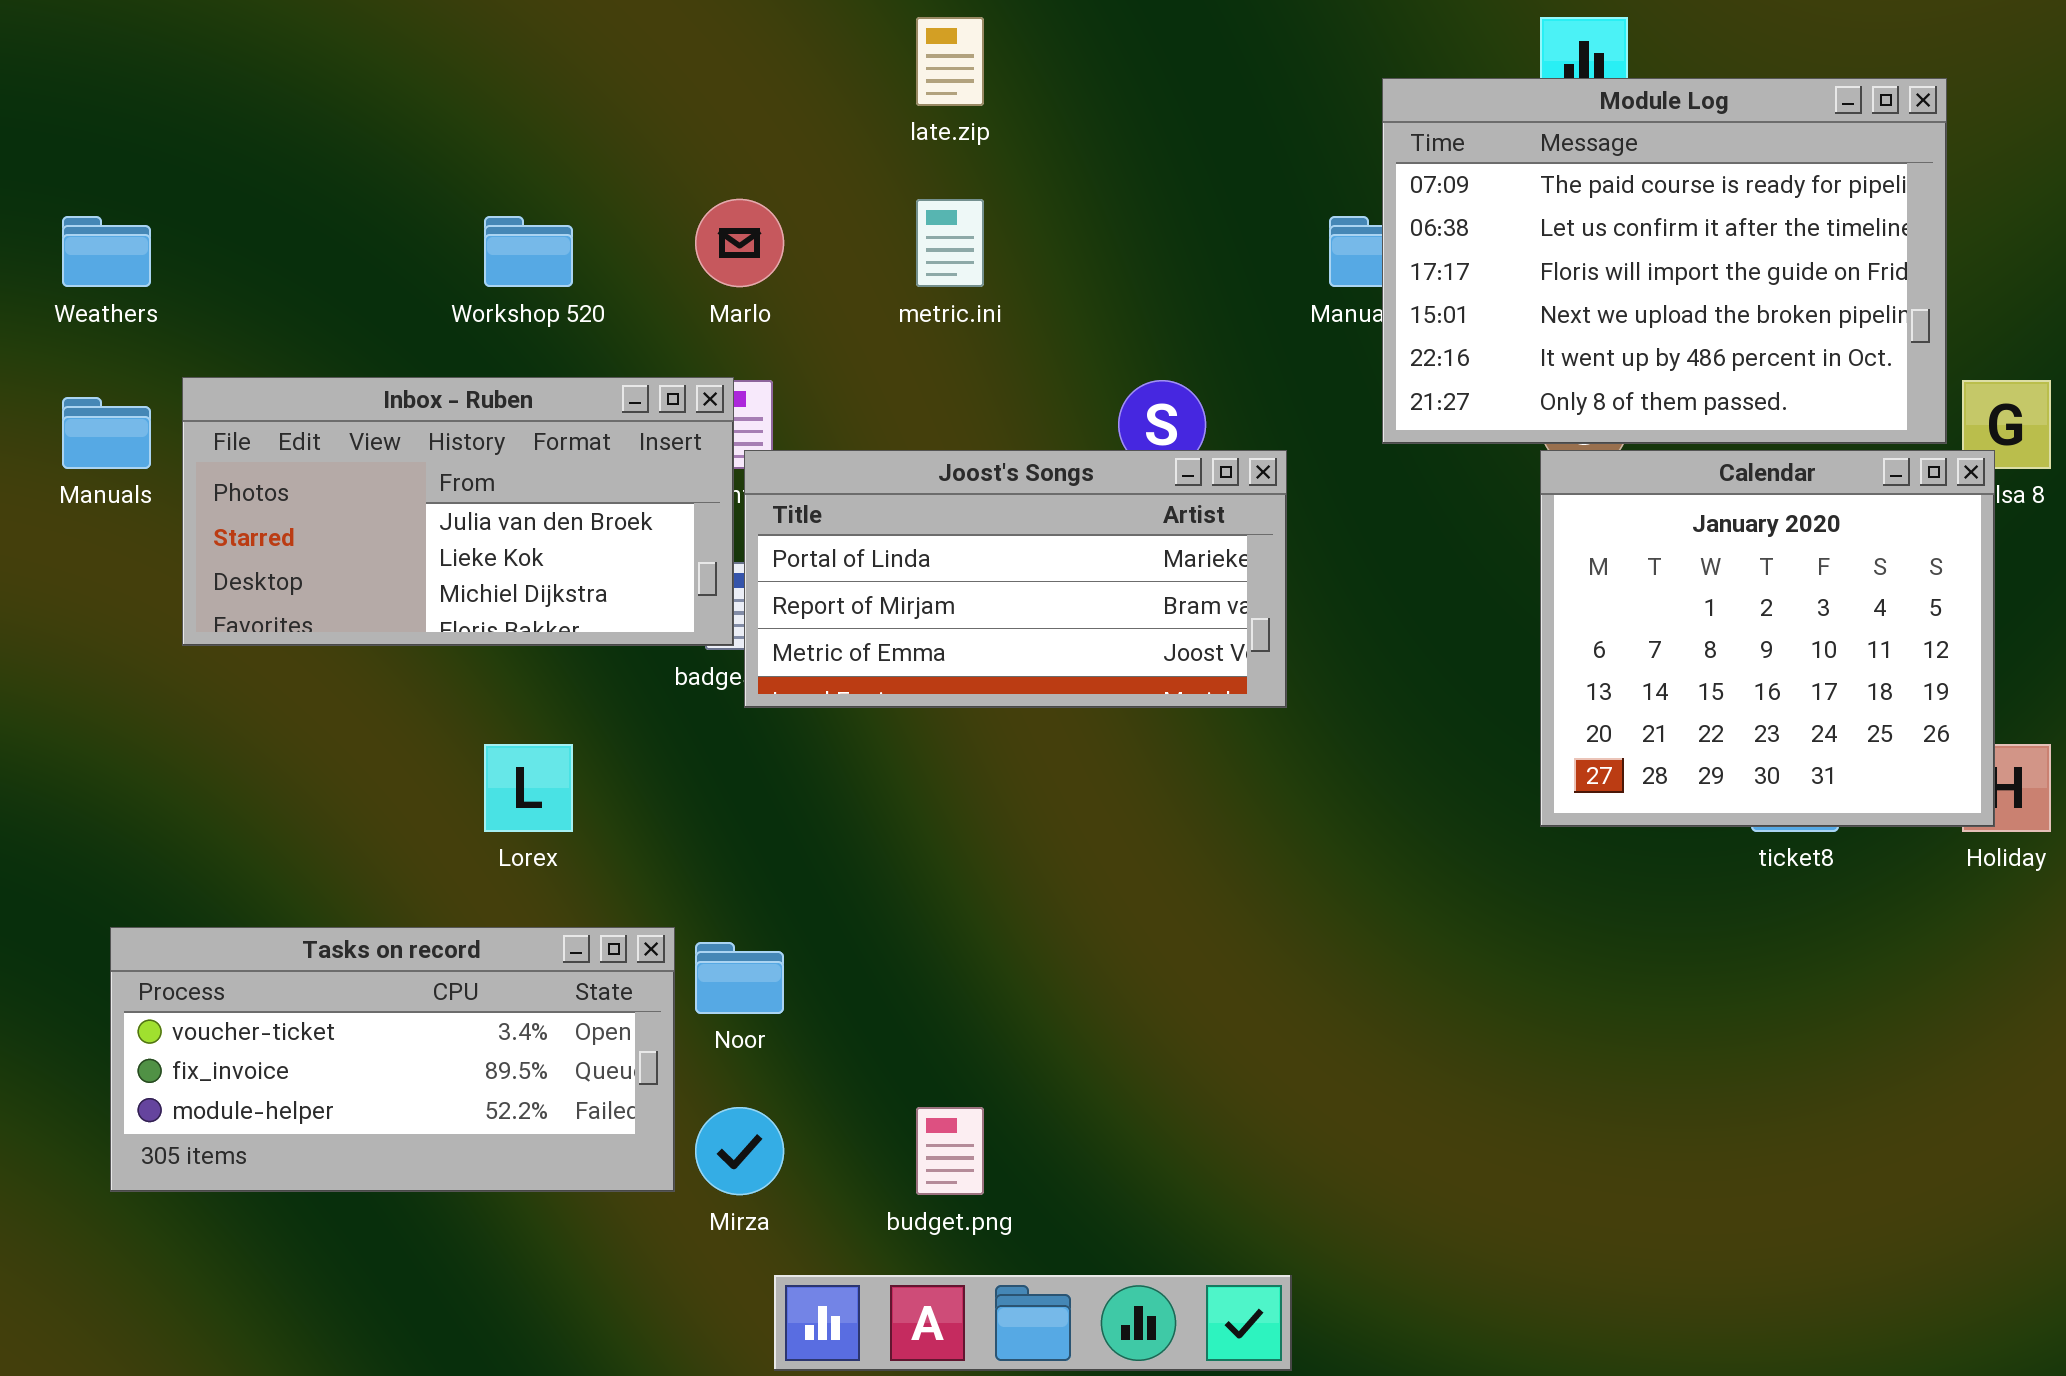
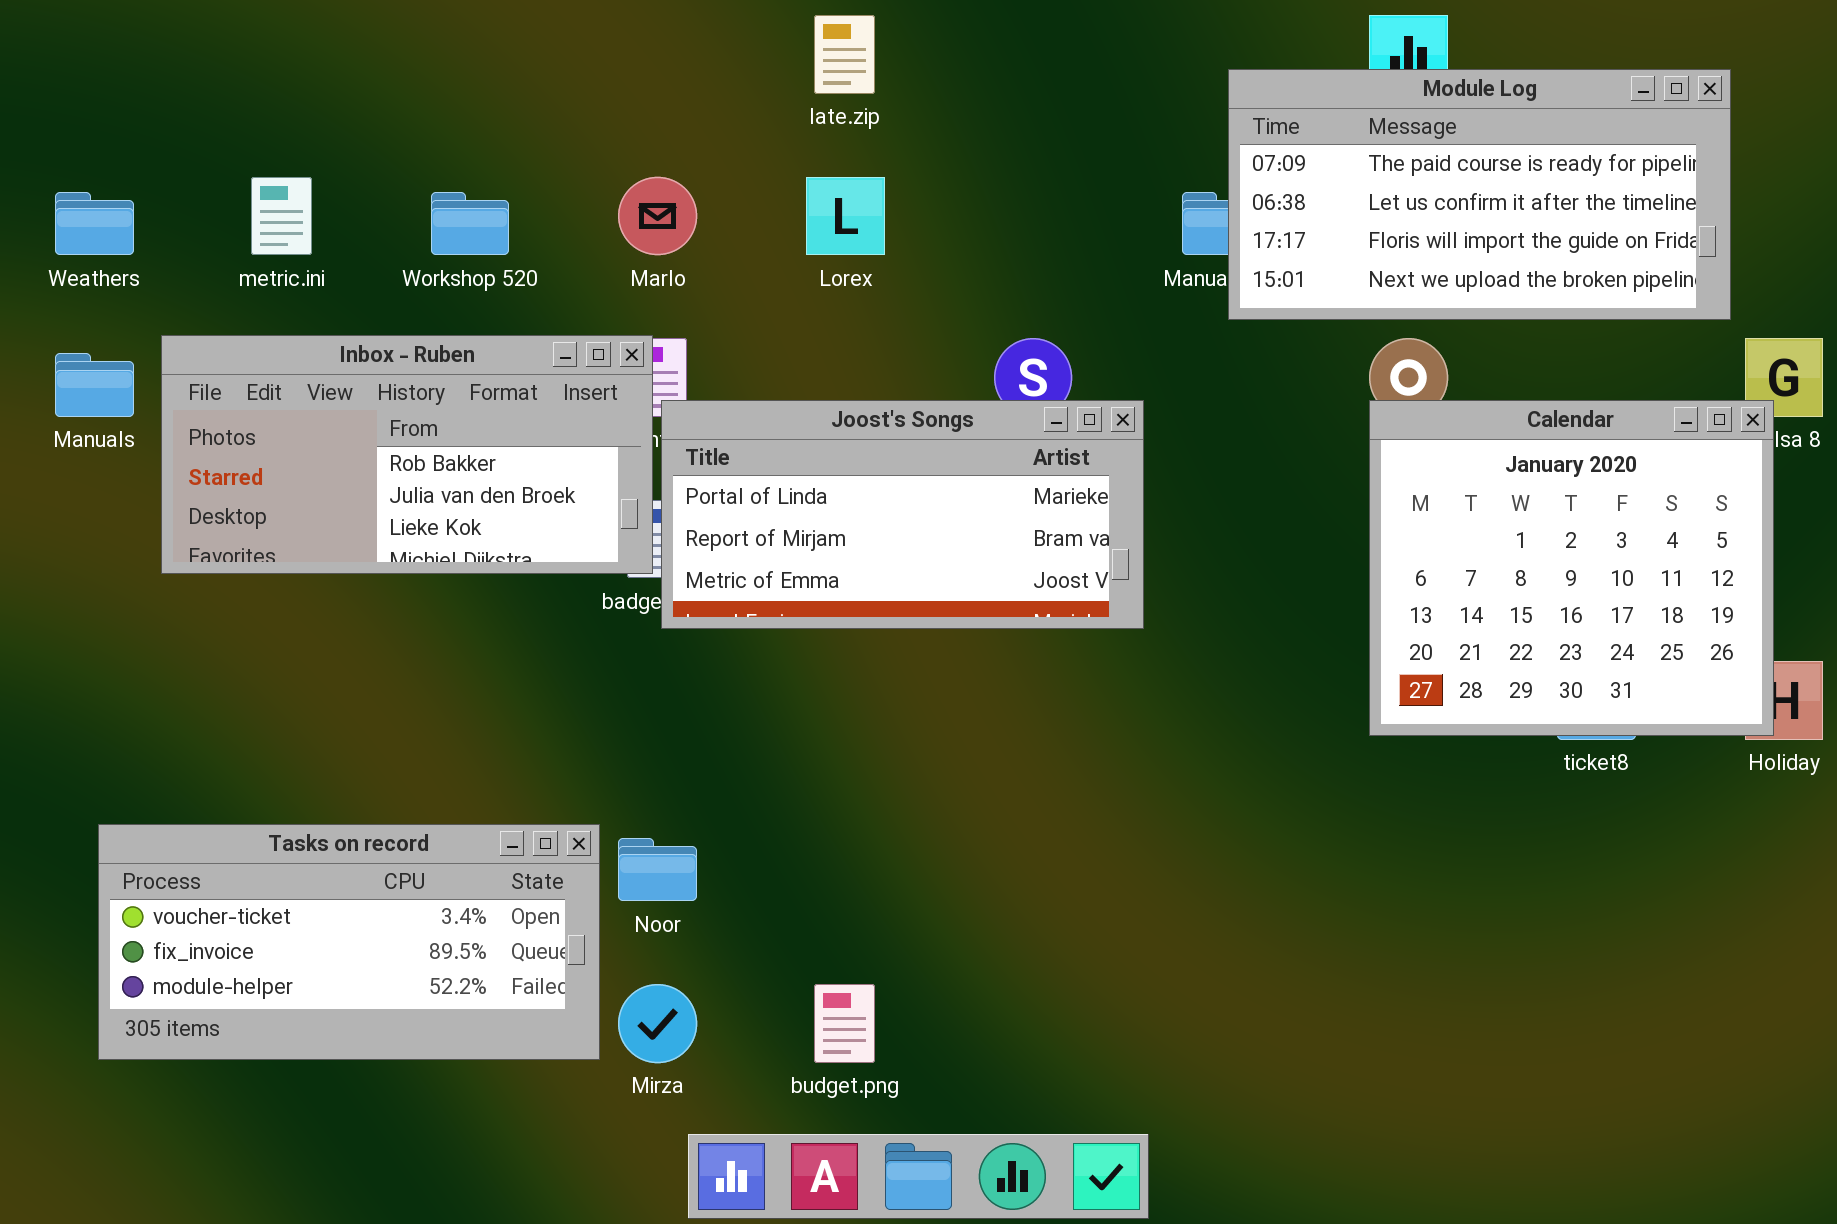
Module Log: [1382,78,1947,444] -> [1228,69,1731,320], resized
metric.ini: [916,199,984,287] -> [251,177,312,255], moved
Inbox - Ruben: [182,377,734,646] -> [161,335,653,574], scrolled up 1 row
Lorex: [484,744,573,832] -> [806,177,885,255], moved

